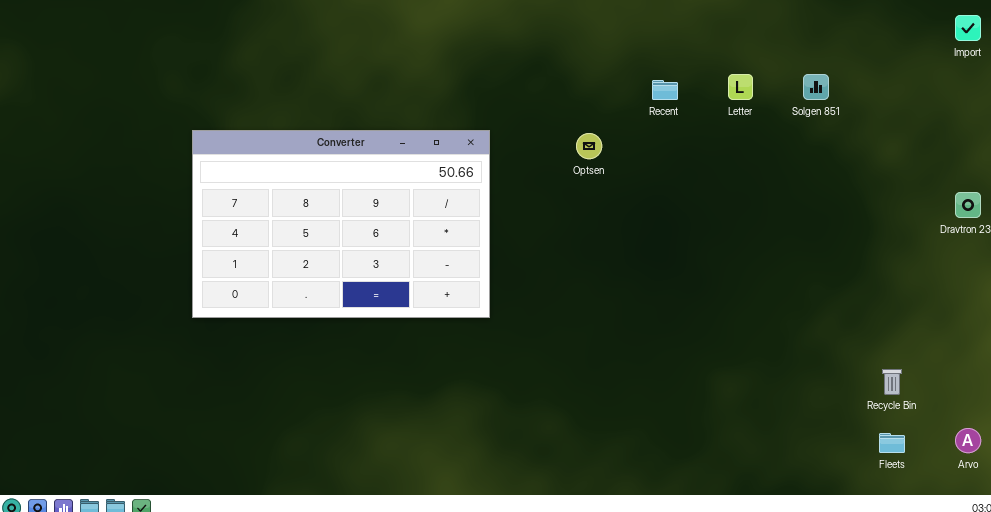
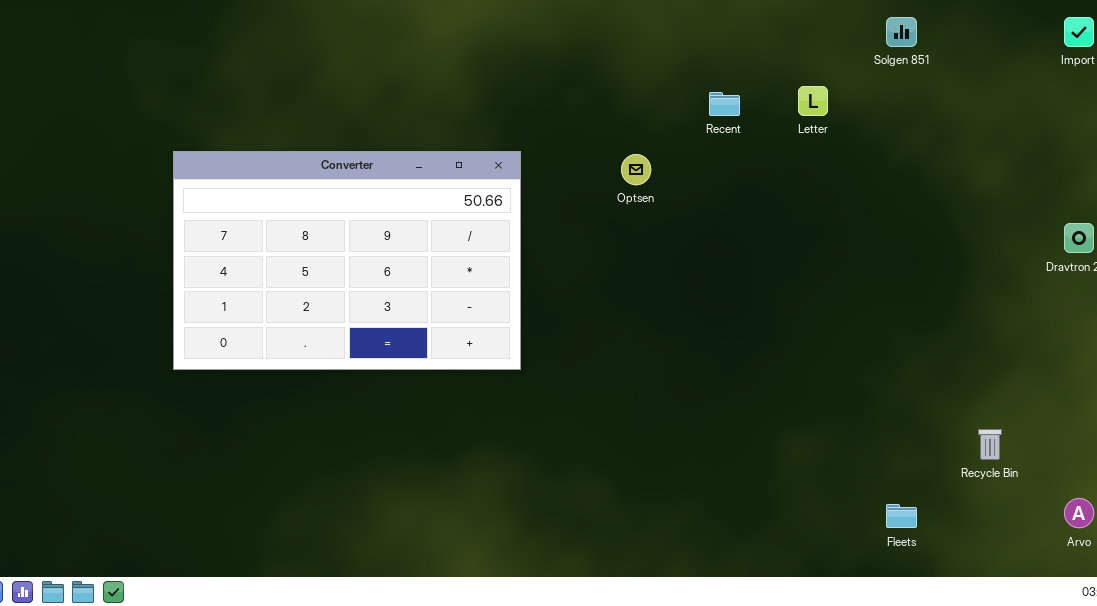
Solgen 851: [803,74,829,100] -> [886,17,917,47], moved
Fleets: [879,433,905,453] -> [886,504,917,528], moved

